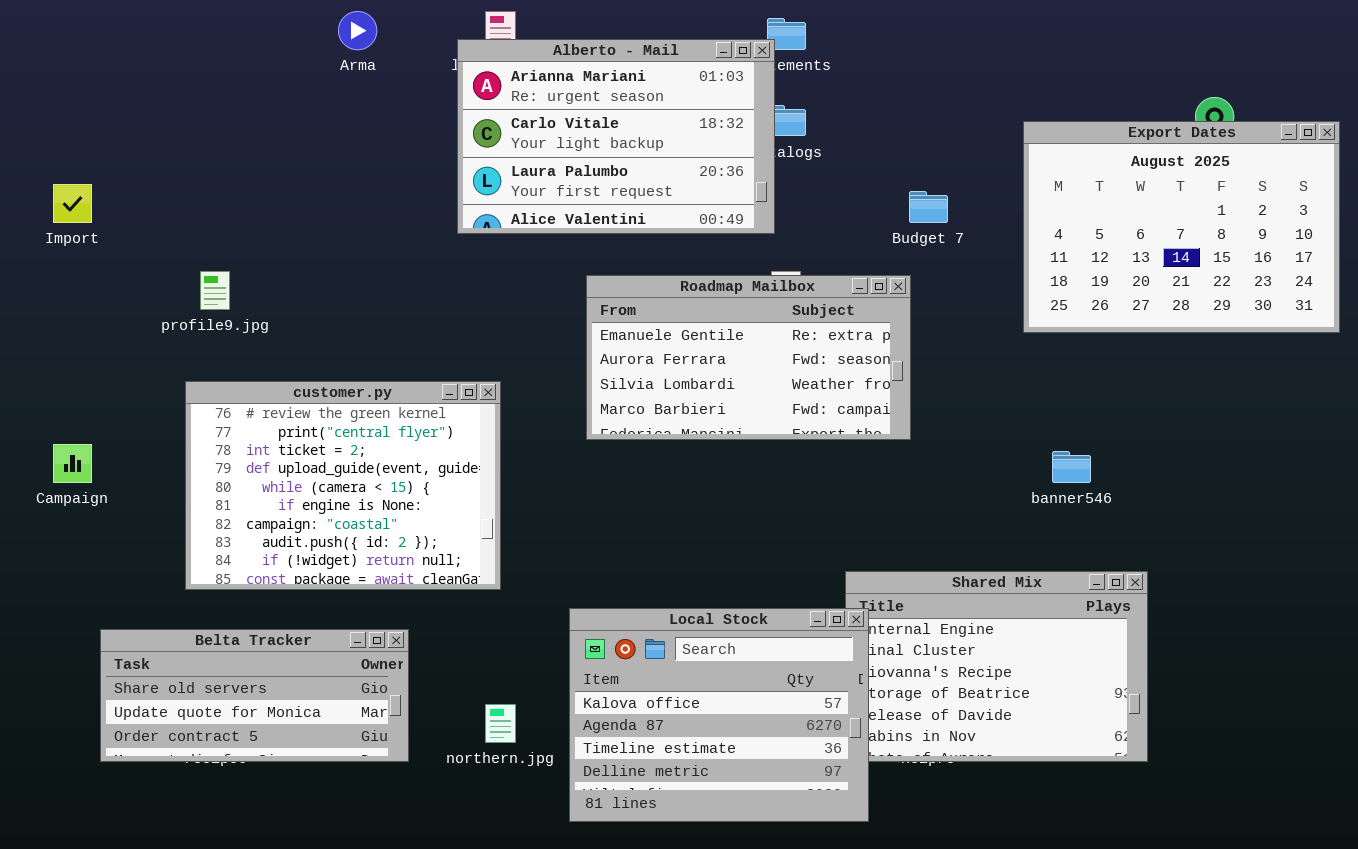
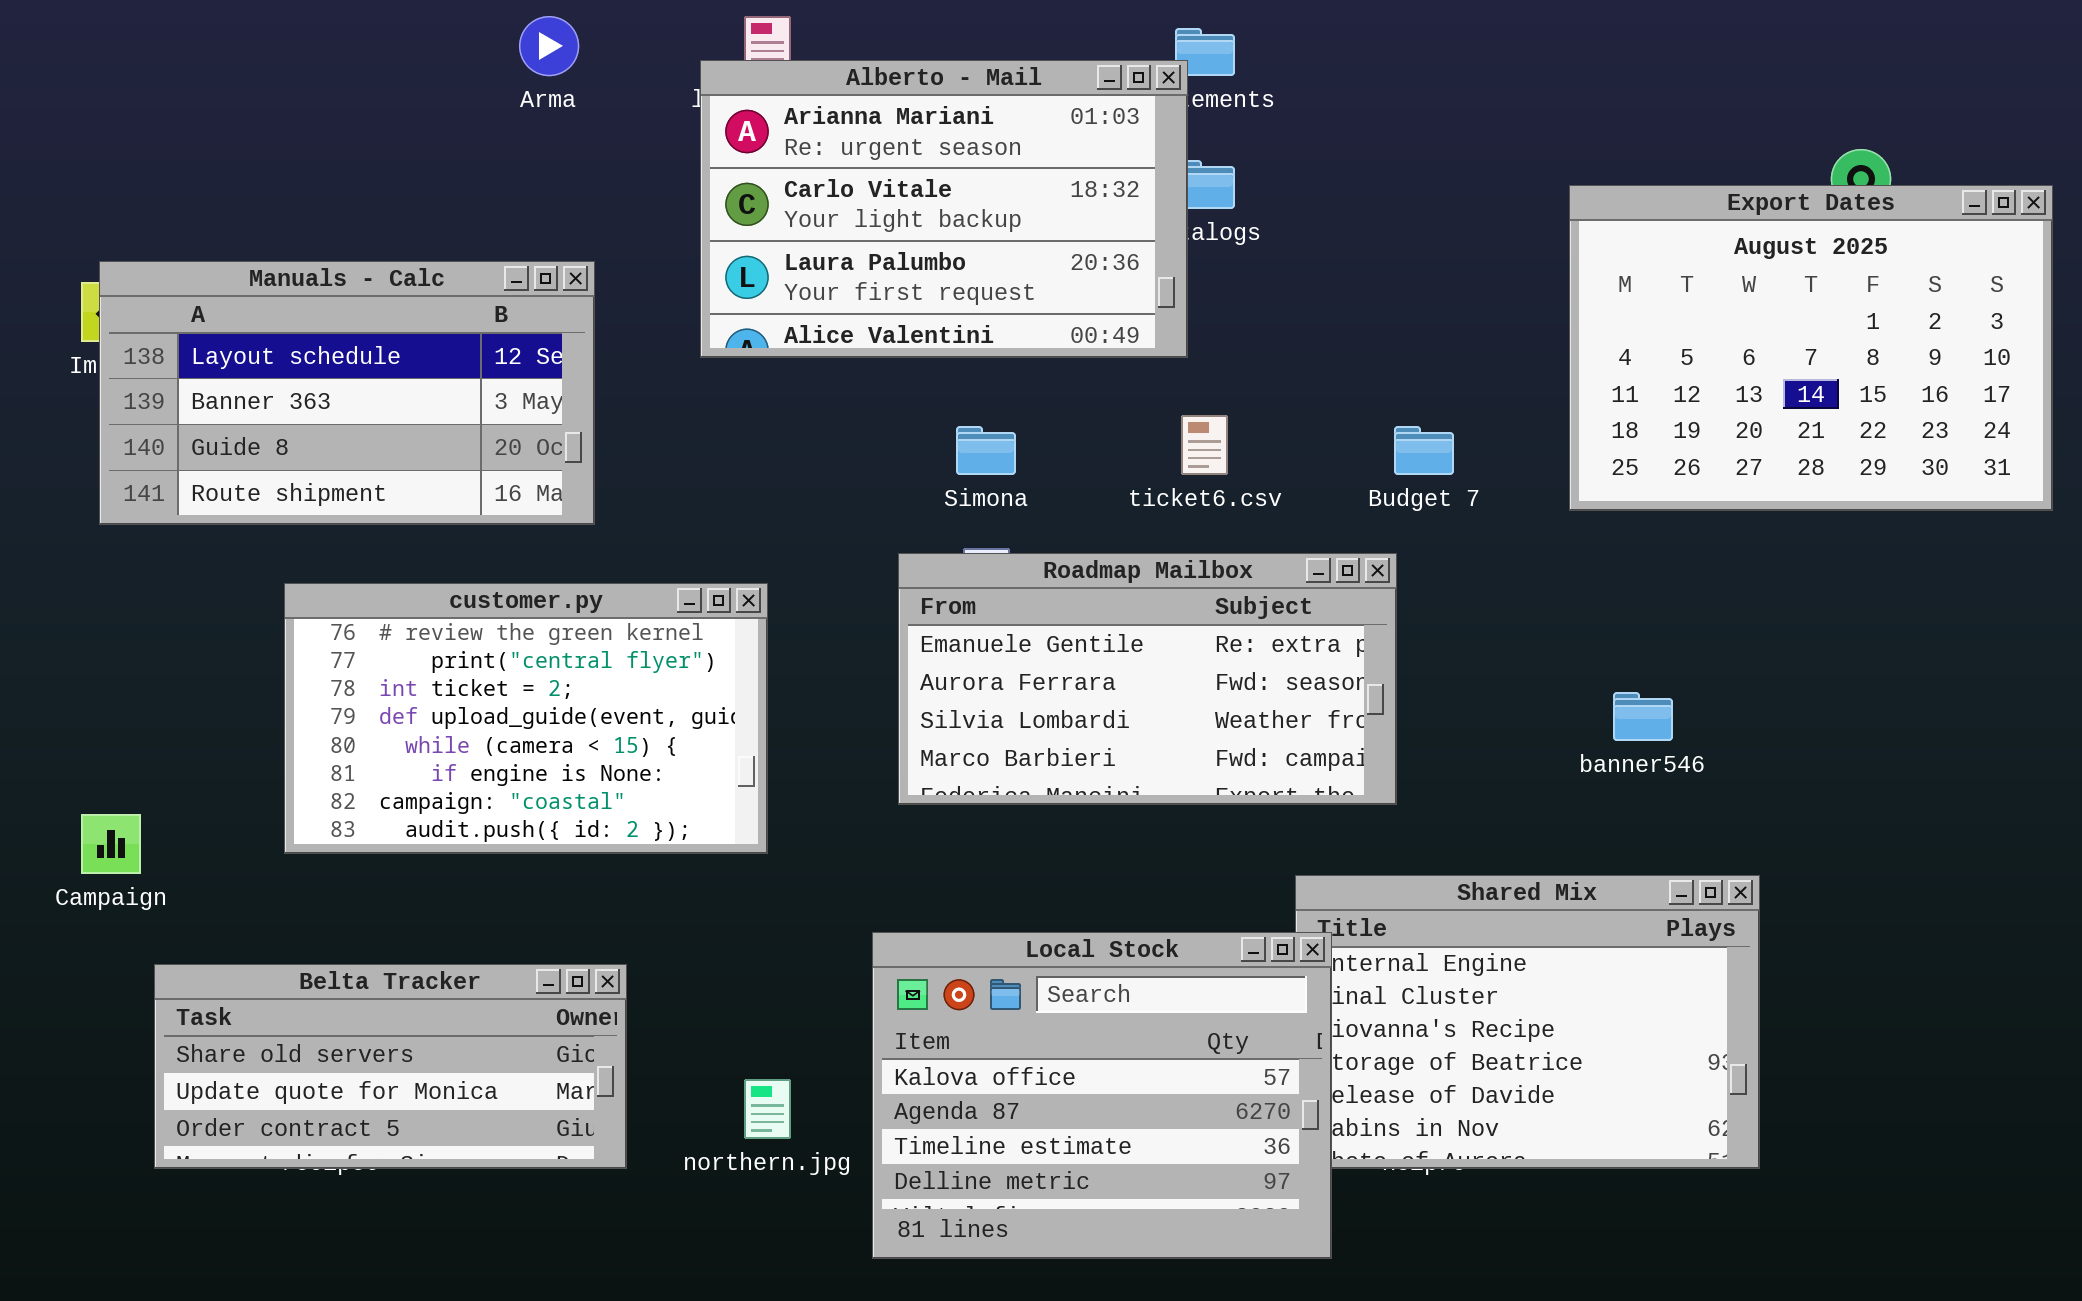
Manuals - Calc: none -> [99,261,595,525], opened
Budget 7: [909,191,948,223] -> [1394,426,1454,475], moved
Roadmap Mailbox: [586,275,911,440] -> [898,553,1397,805], moved
customer.py: [185,381,501,590] -> [284,583,768,854], resized
Campaign: [53,444,92,483] -> [81,814,141,874], moved

